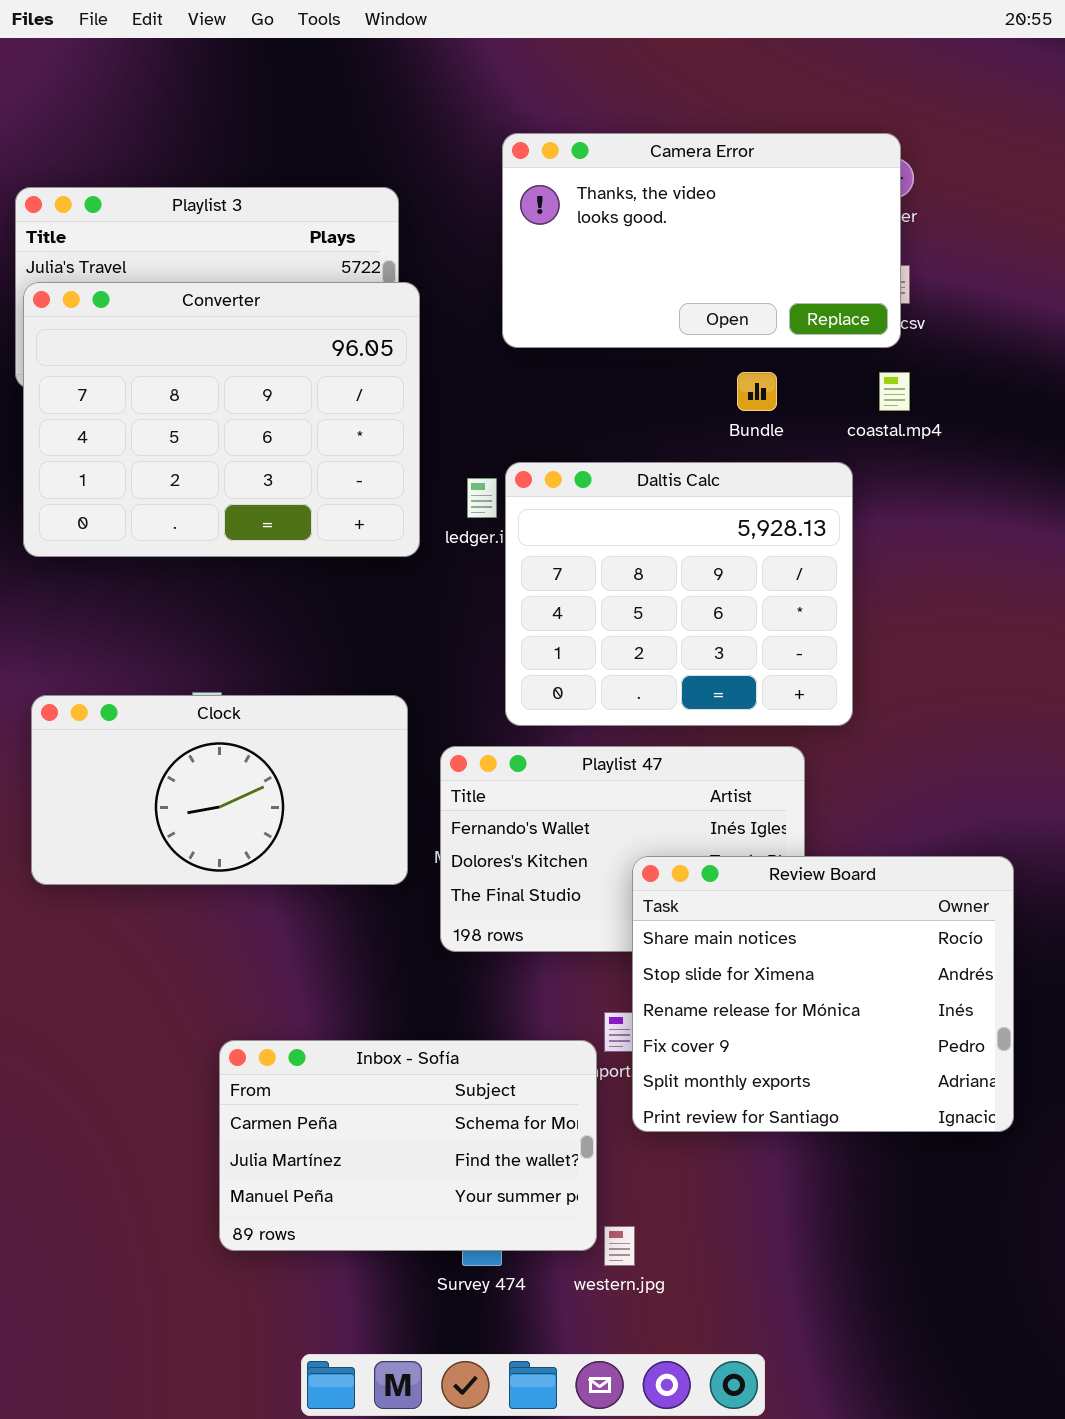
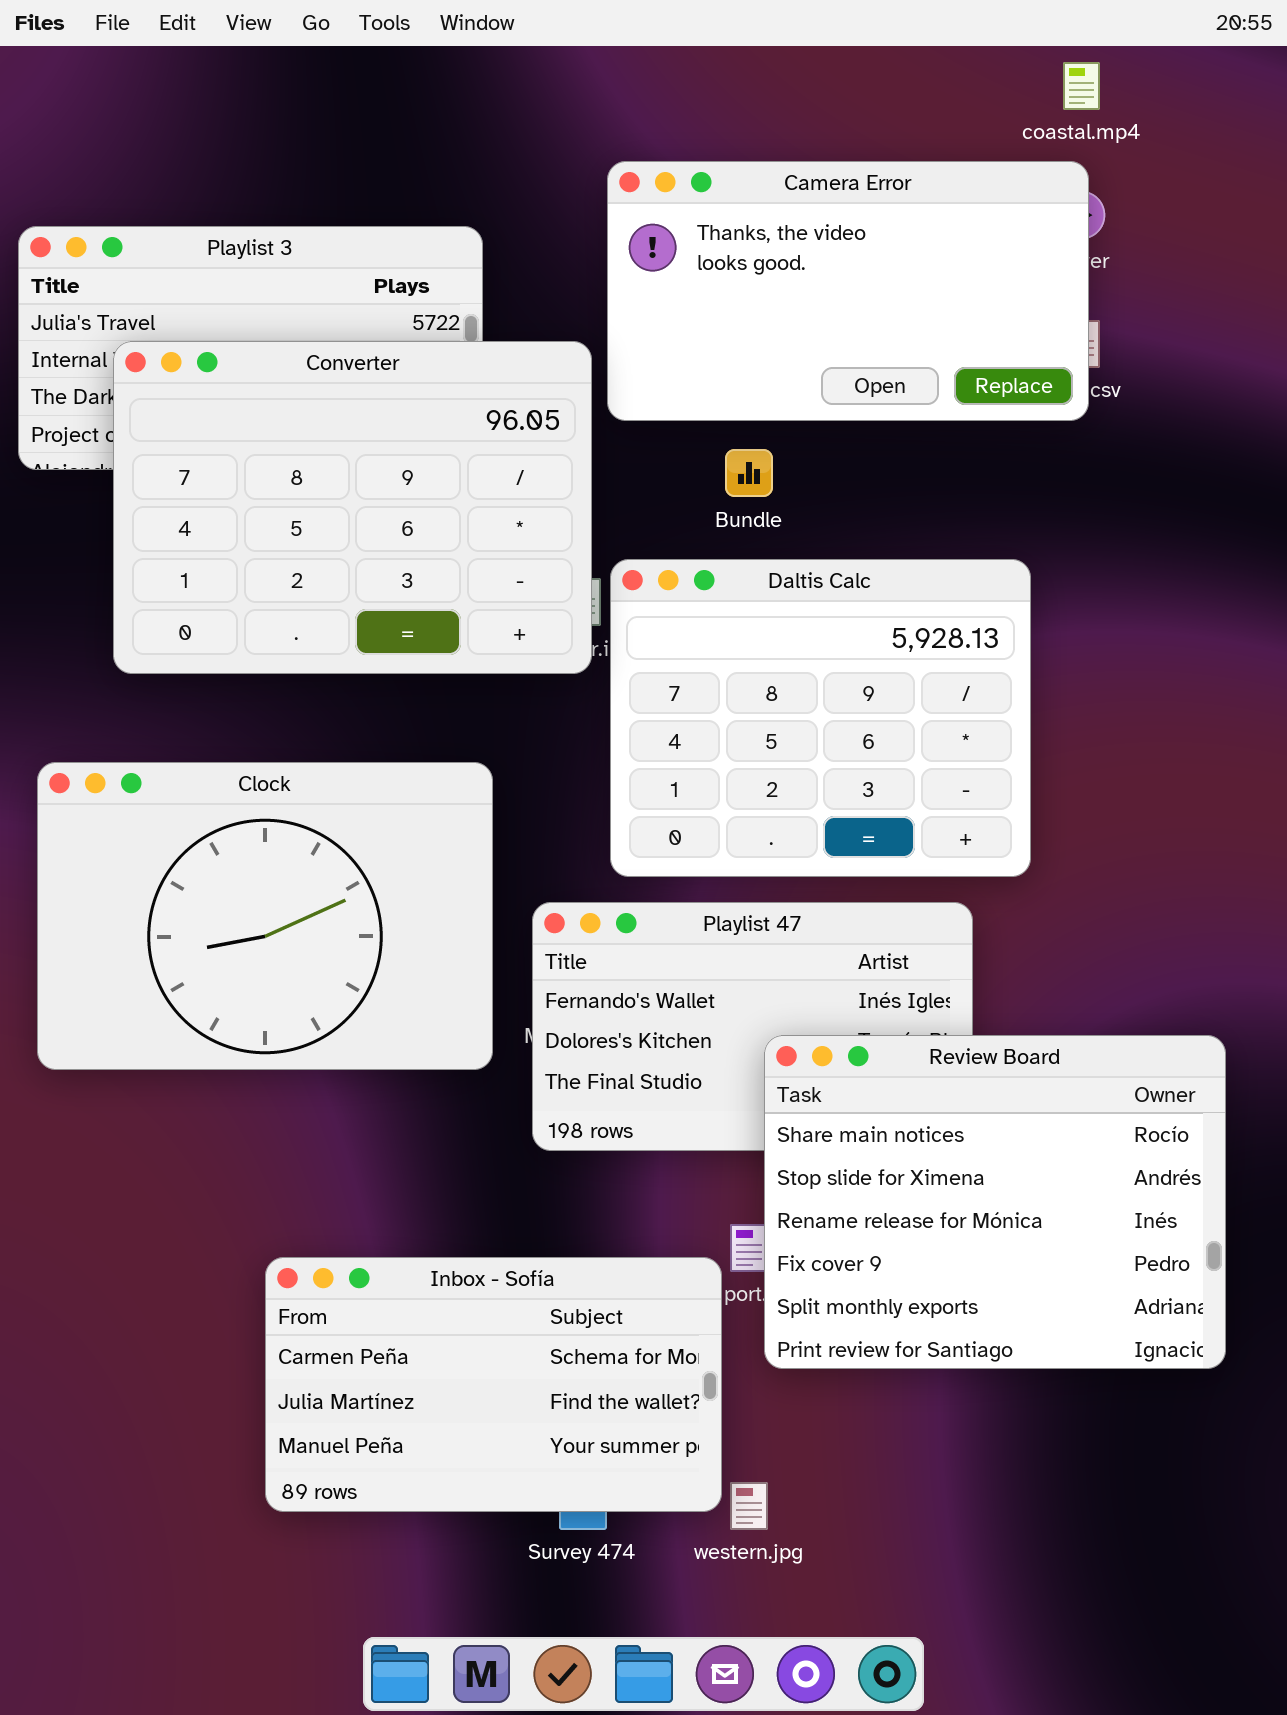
Converter: [23,282,420,557] -> [113,341,592,674], moved
Bundle: [737,372,777,411] -> [725,449,773,497], moved
coastal.mp4: [879,372,910,411] -> [1063,62,1100,110], moved
Clock: [31,695,408,885] -> [37,762,493,1070], resized

